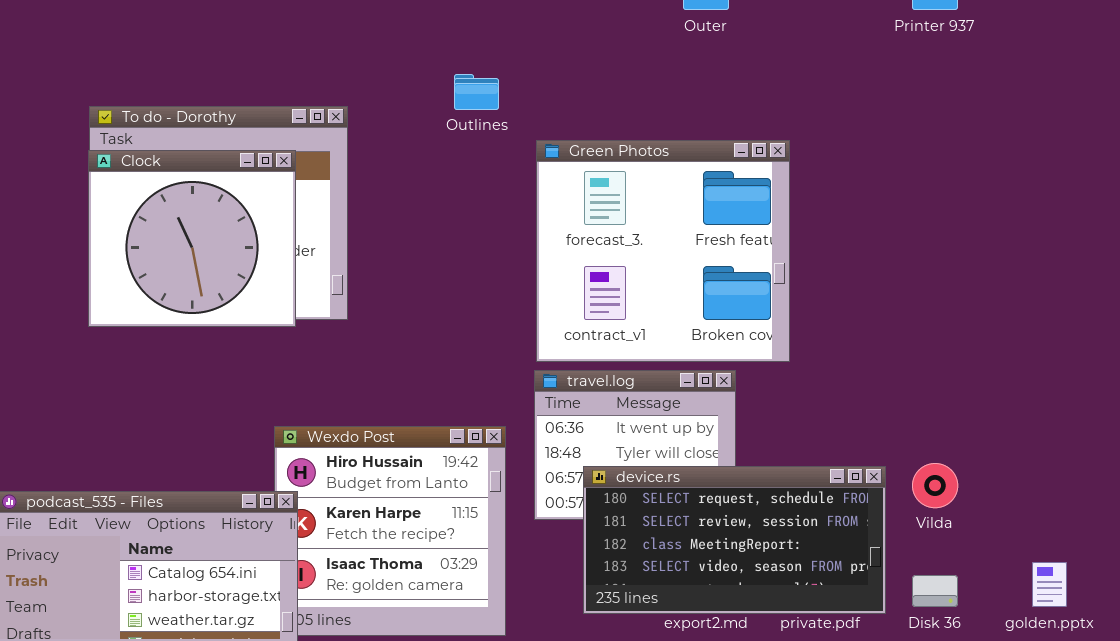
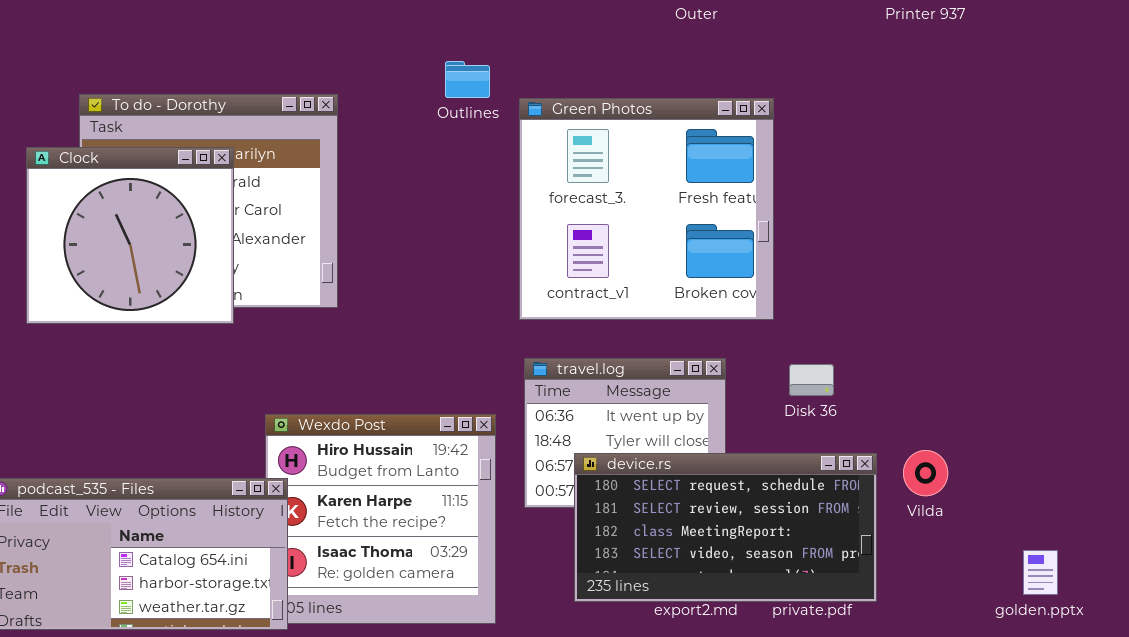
Green Photos: [536,140,790,362] -> [519,98,774,320], moved
Clock: [88,150,296,327] -> [26,147,234,324], moved
Disk 36: [912,575,958,607] -> [789,364,834,396], moved

